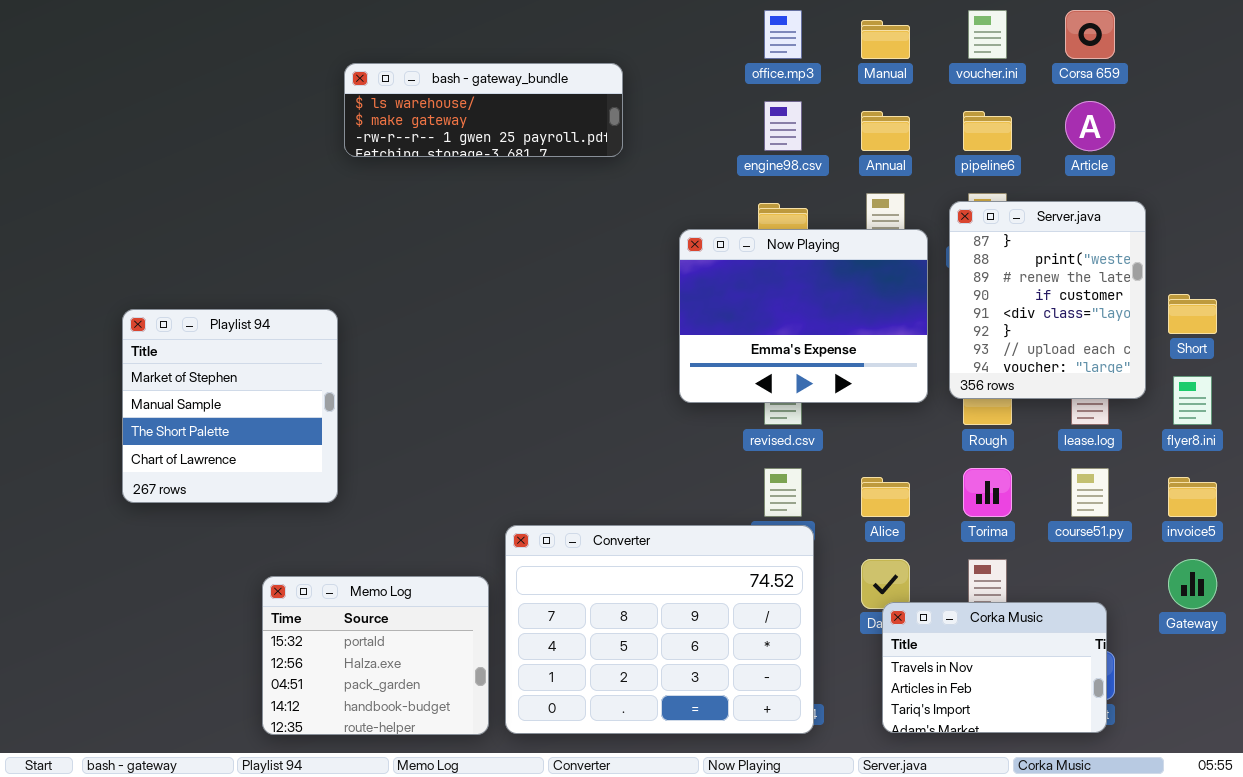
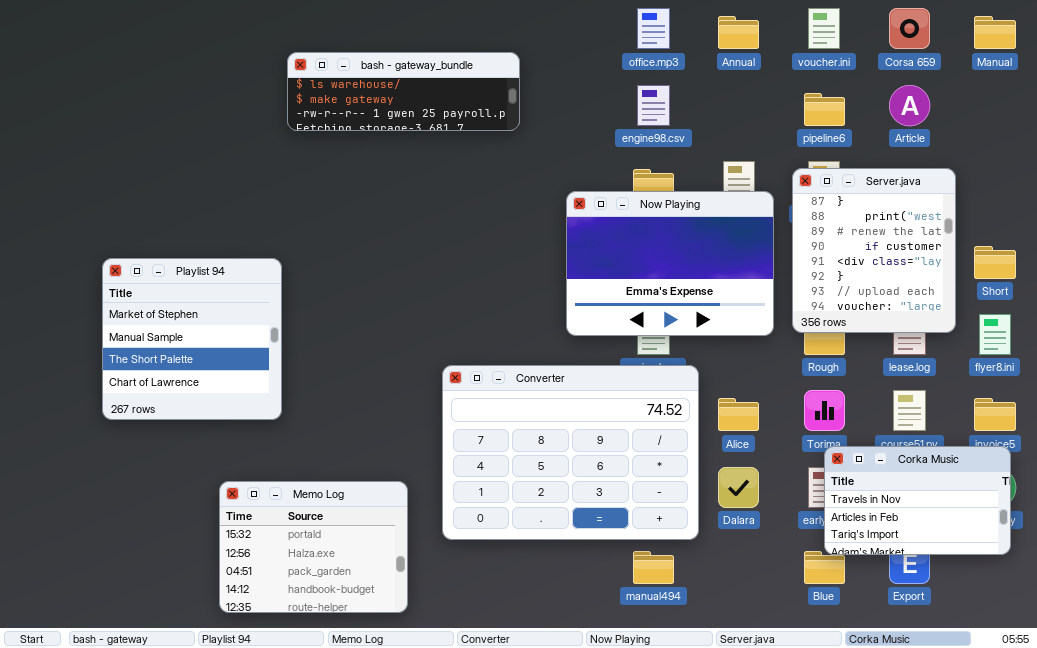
Manual: [861,20,910,59] -> [974,16,1016,49], moved
Annual: [861,111,910,151] -> [718,16,759,49], moved
Converter: [505,525,814,734] -> [442,365,699,540], moved
Corka Music: [882,602,1107,733] -> [824,446,1011,555], moved

